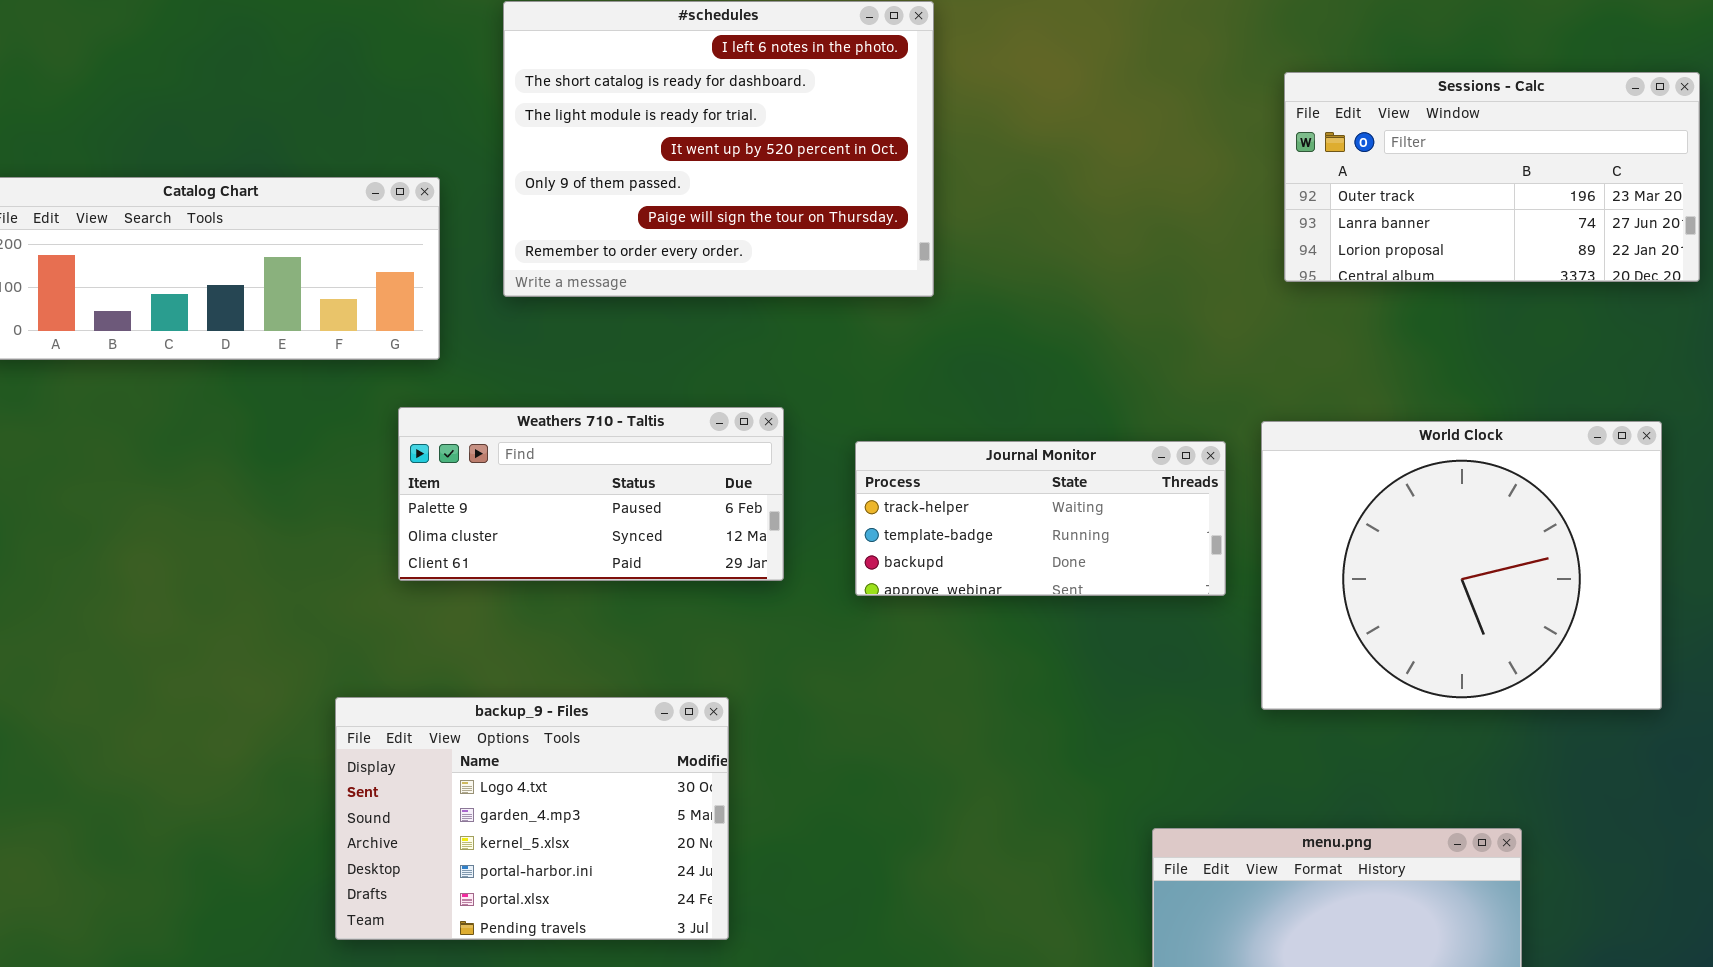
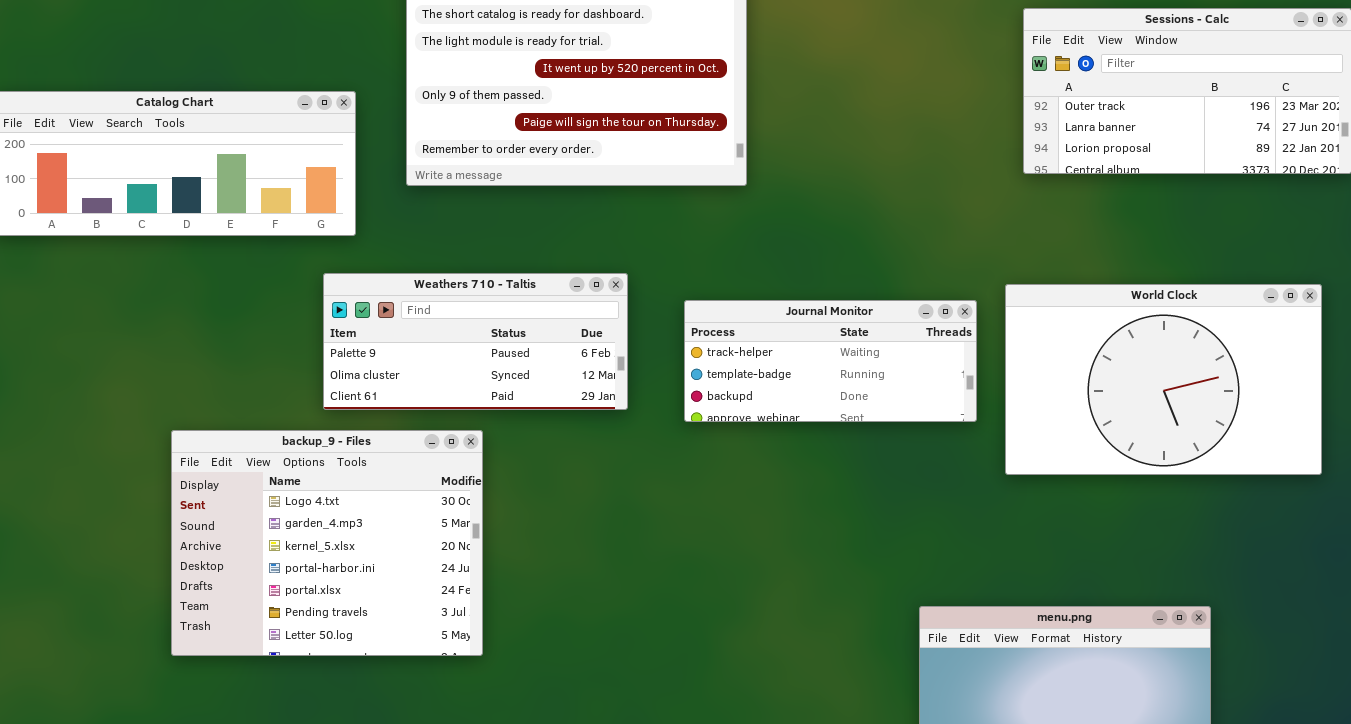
World Clock: [1261,421,1662,710] -> [1005,284,1322,475], resized
backup_9 - Files: [335,697,729,940] -> [171,430,483,656], moved, resized

